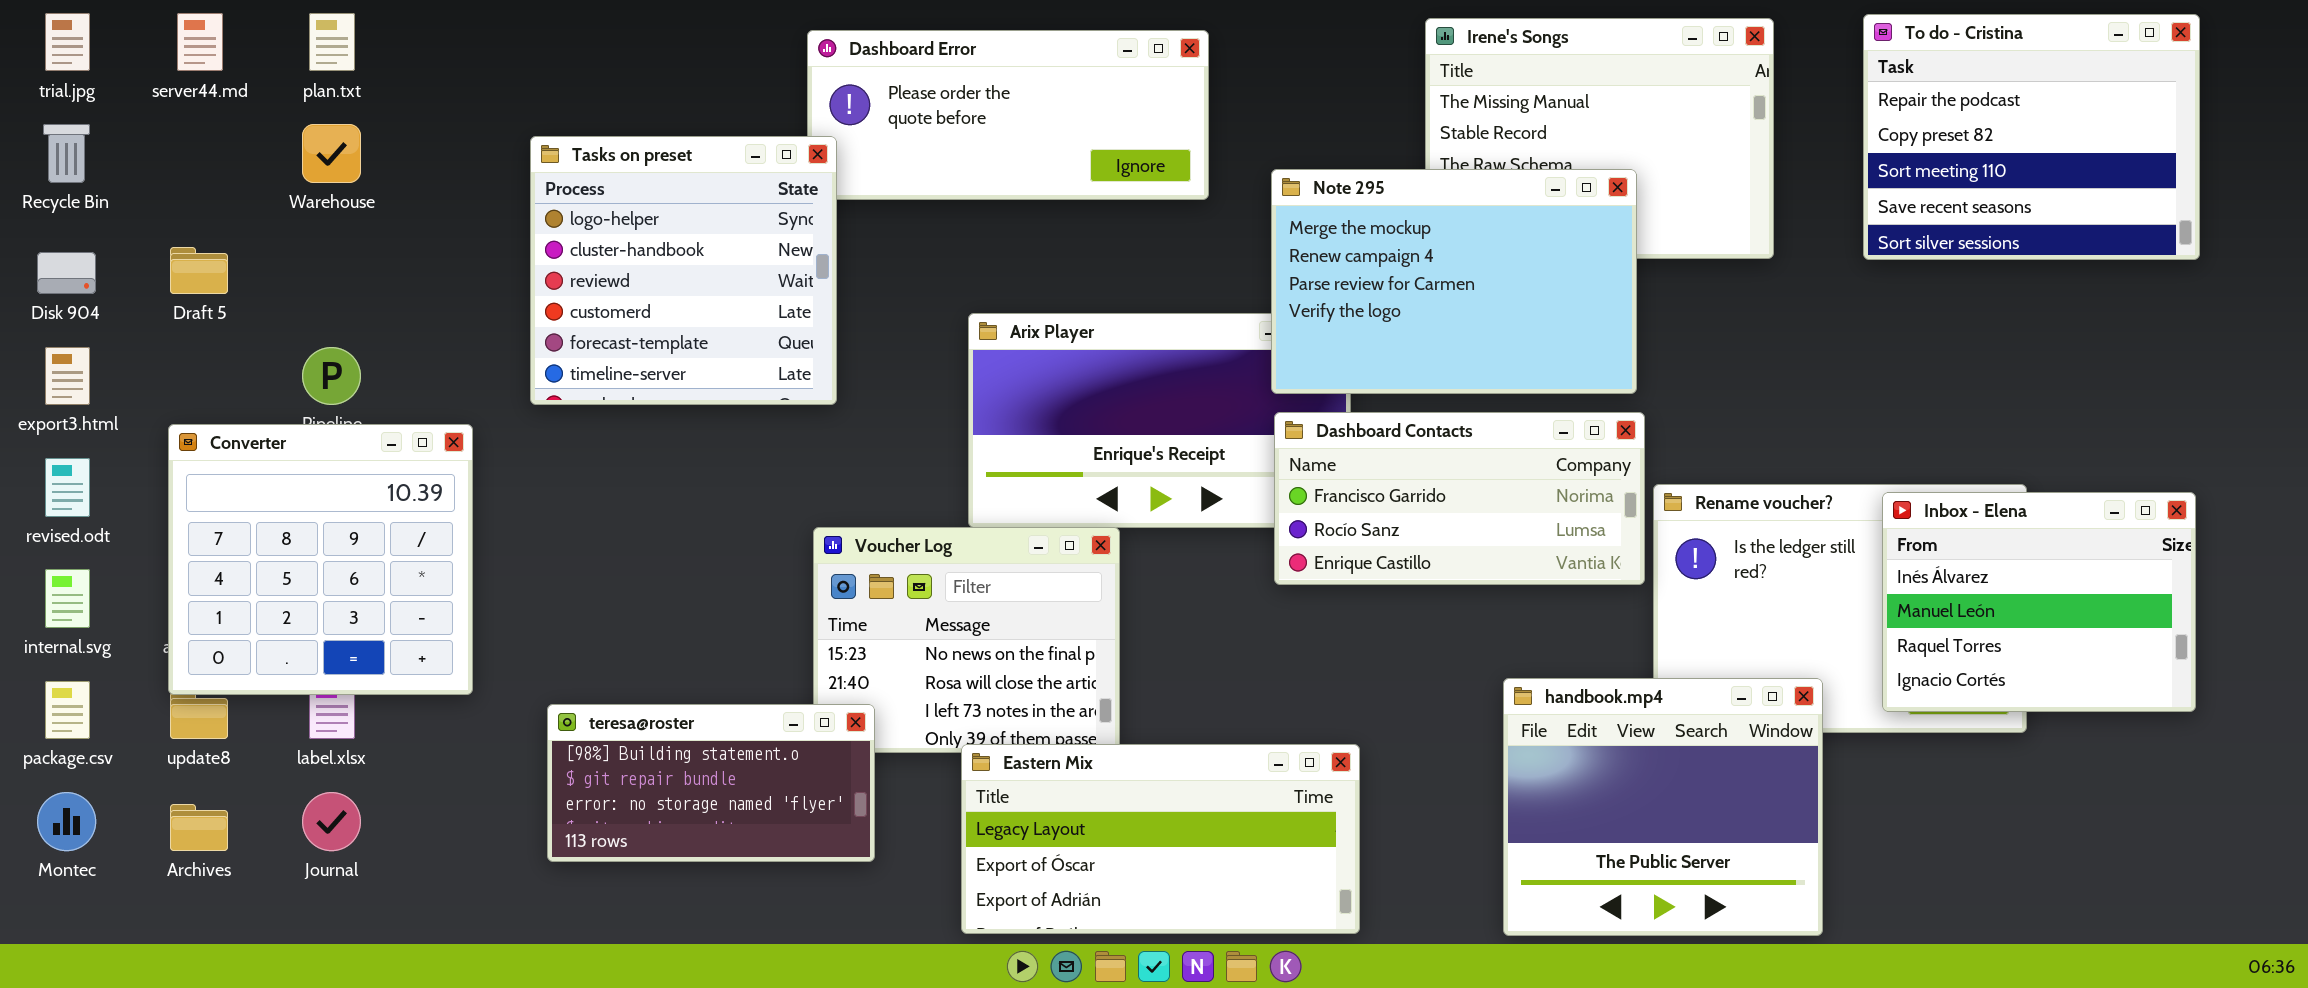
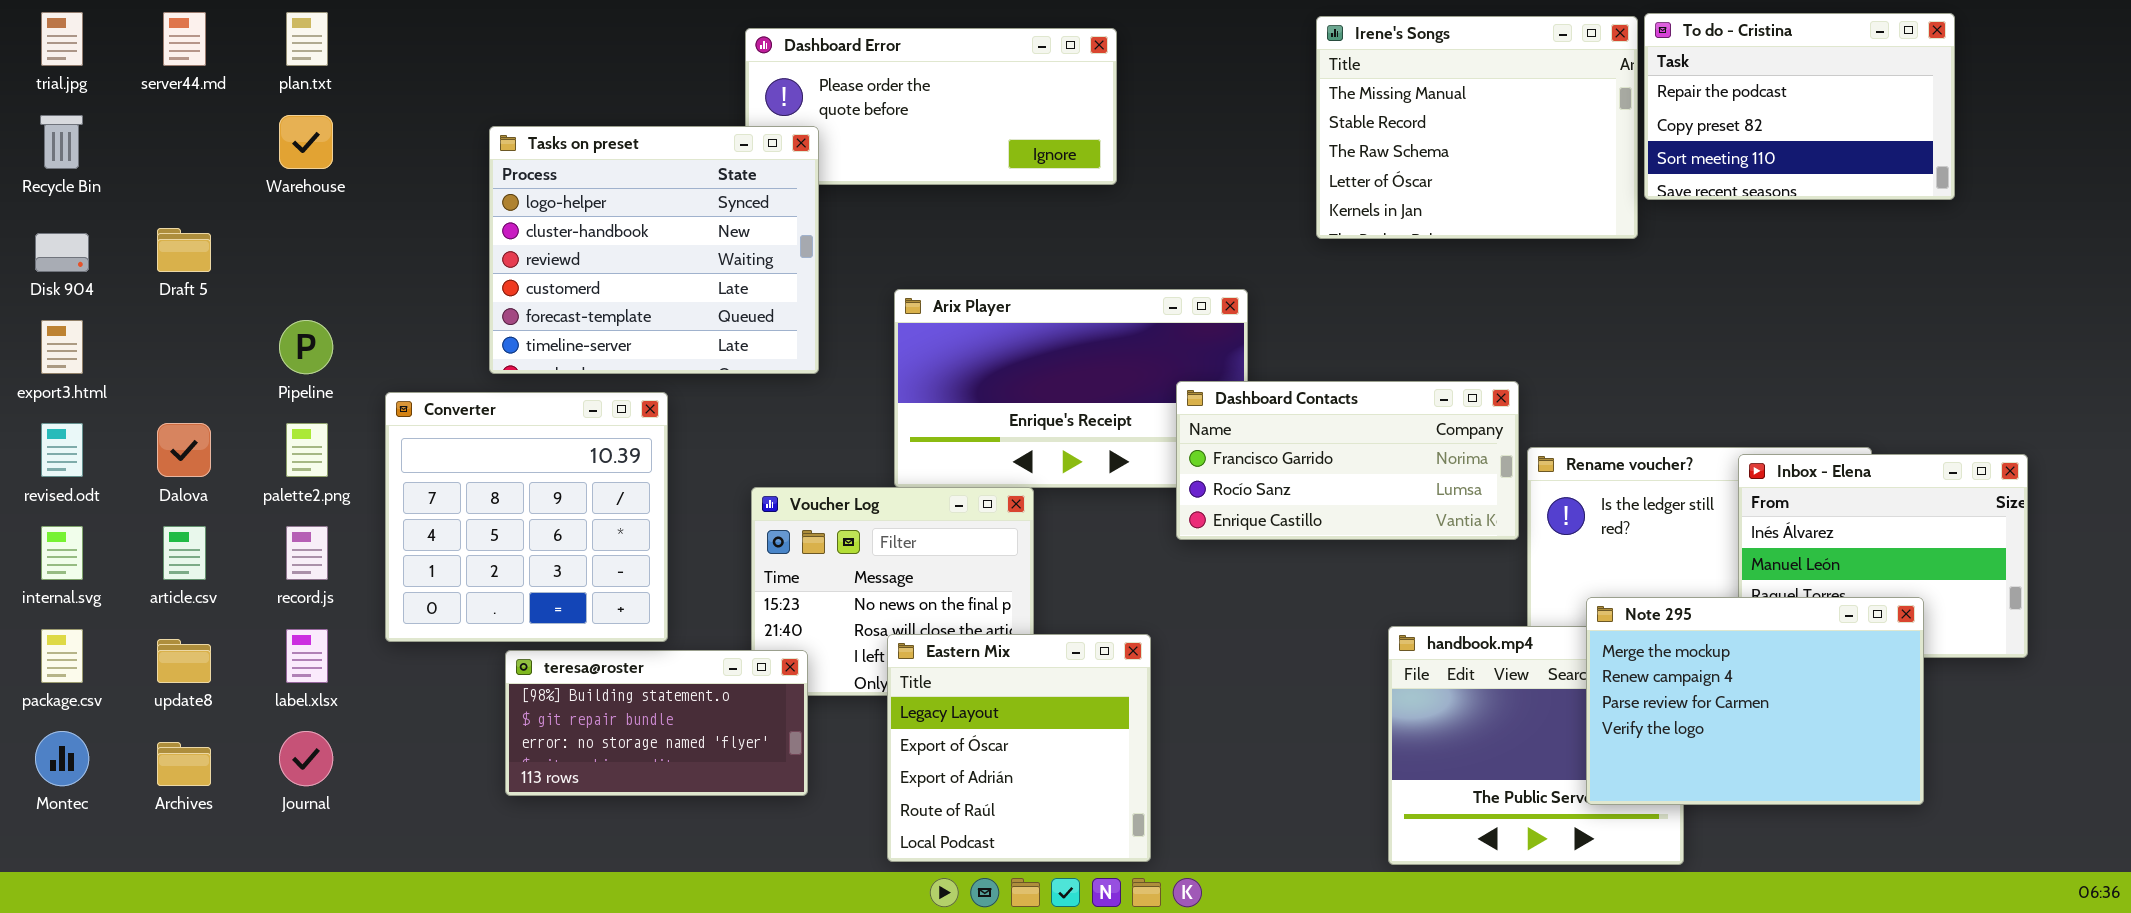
To do - Cristina: [1863,14,2200,260] -> [1644,13,1955,200], moved, resized
Tasks on preset: [530,136,837,405] -> [489,126,819,374], resized
Note 295: [1271,169,1637,394] -> [1586,597,1924,805], moved
Converter: [168,424,473,695] -> [385,392,668,642], moved
Eastern Mix: [961,744,1360,934] -> [887,634,1151,862], resized

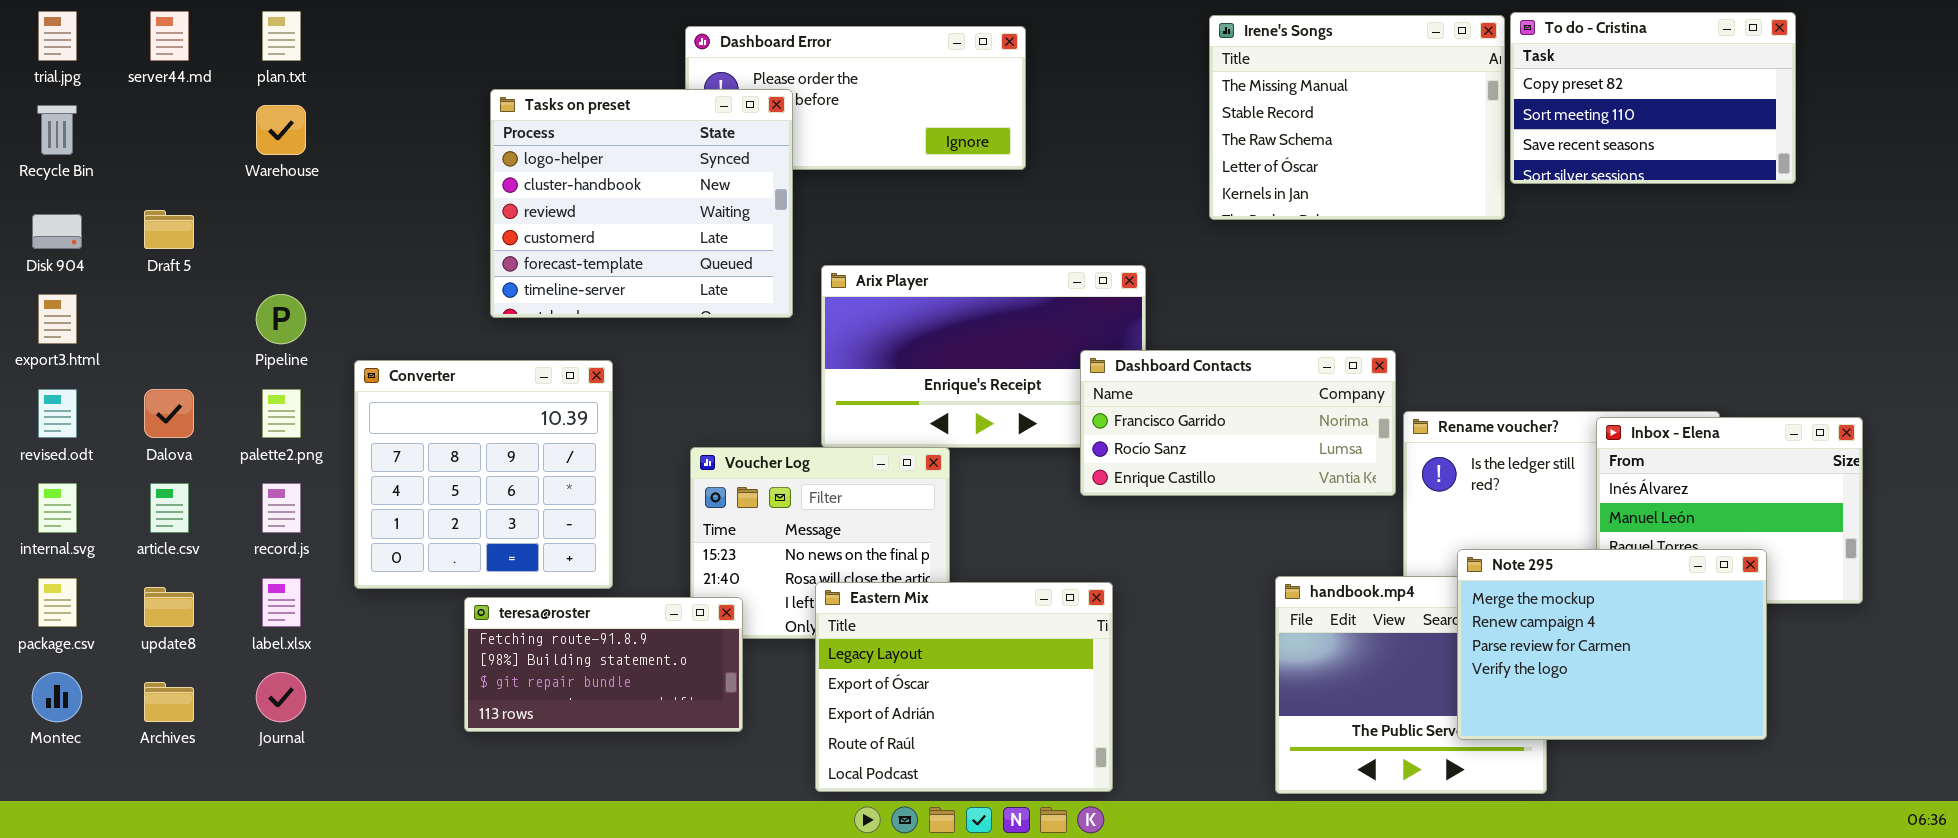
To do - Cristina: [1644,13,1955,200] -> [1510,12,1796,184], scrolled down 1 row
Tasks on preset: [489,126,819,374] -> [490,89,793,318], moved
Eastern Mix: [887,634,1151,862] -> [815,582,1113,792], resized
teresa@roster: [505,650,808,796] -> [464,597,743,732], scrolled up 1 row

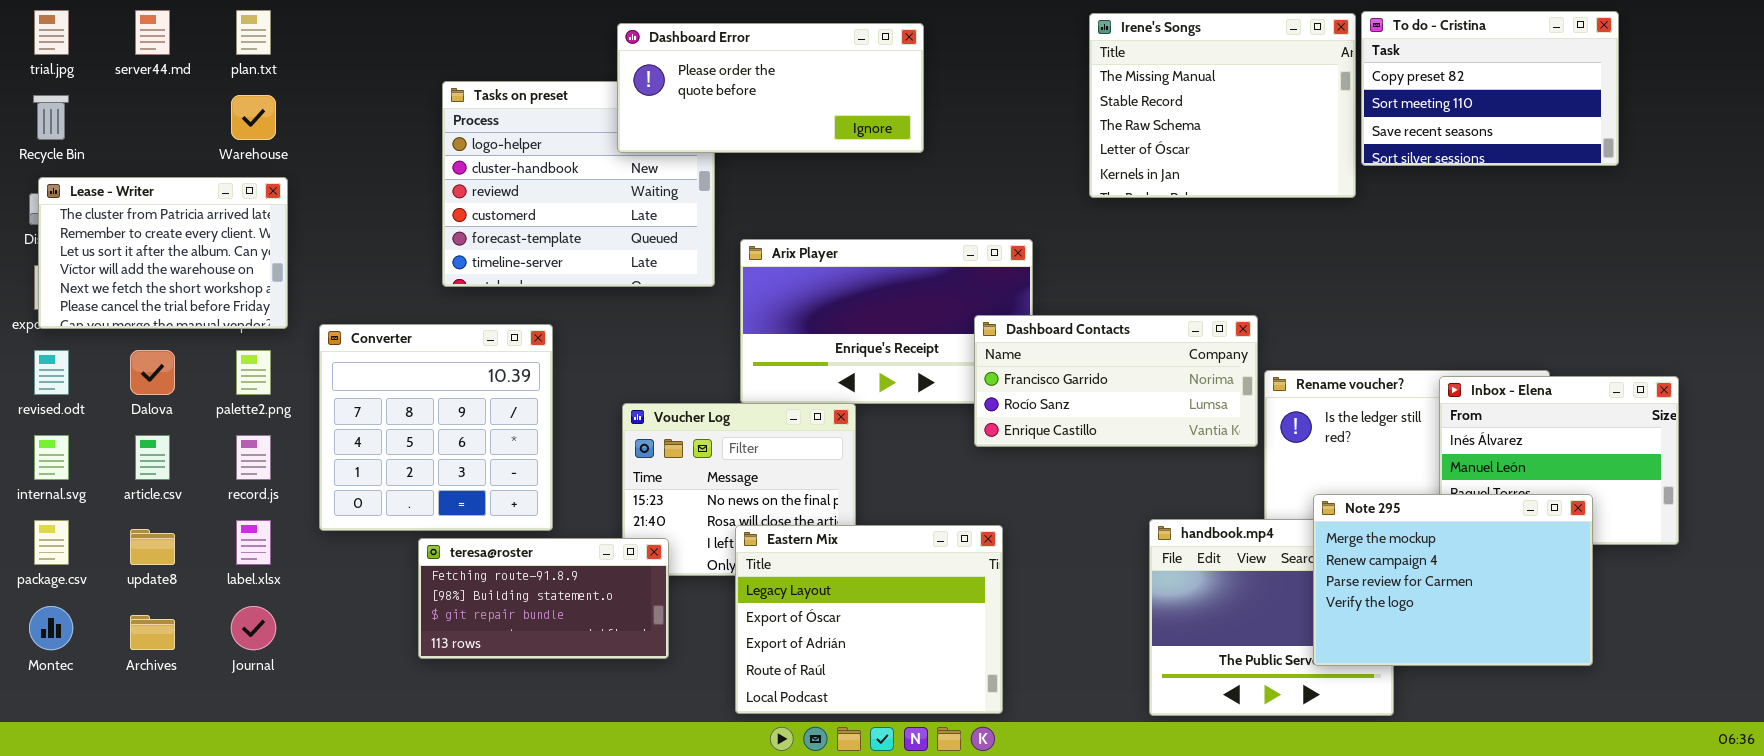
Dashboard Error: [685,26,1026,170] -> [617,23,924,153], raised
Lease - Writer: none -> [38,177,288,329], opened

